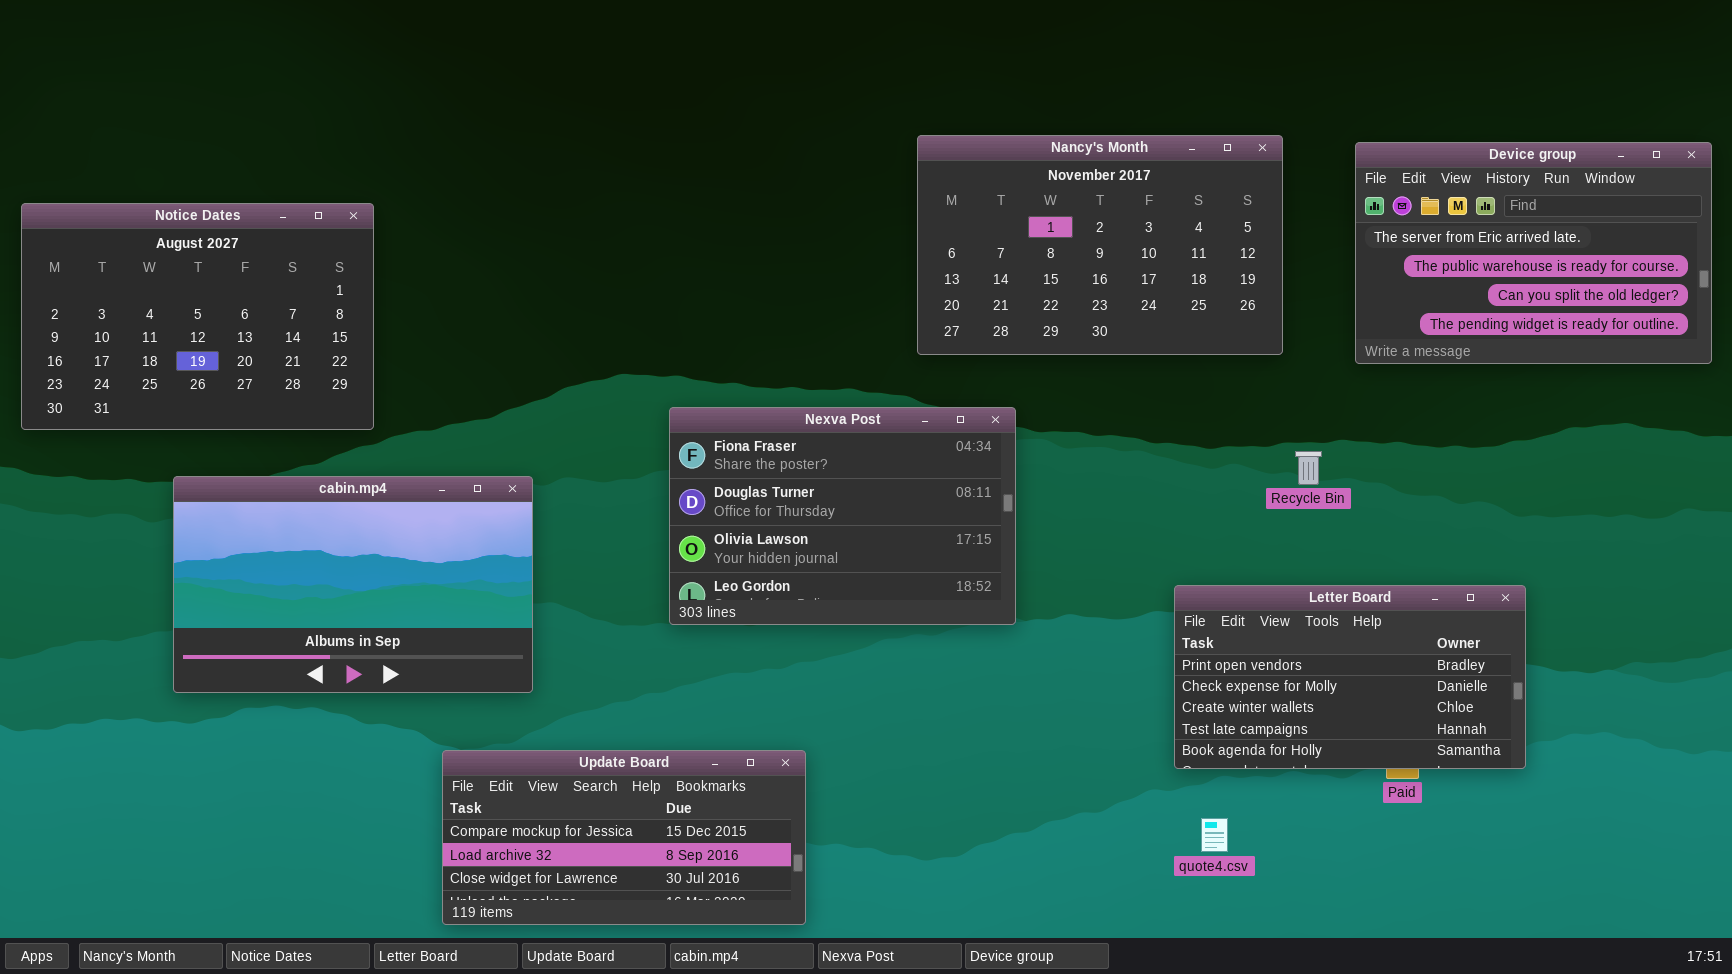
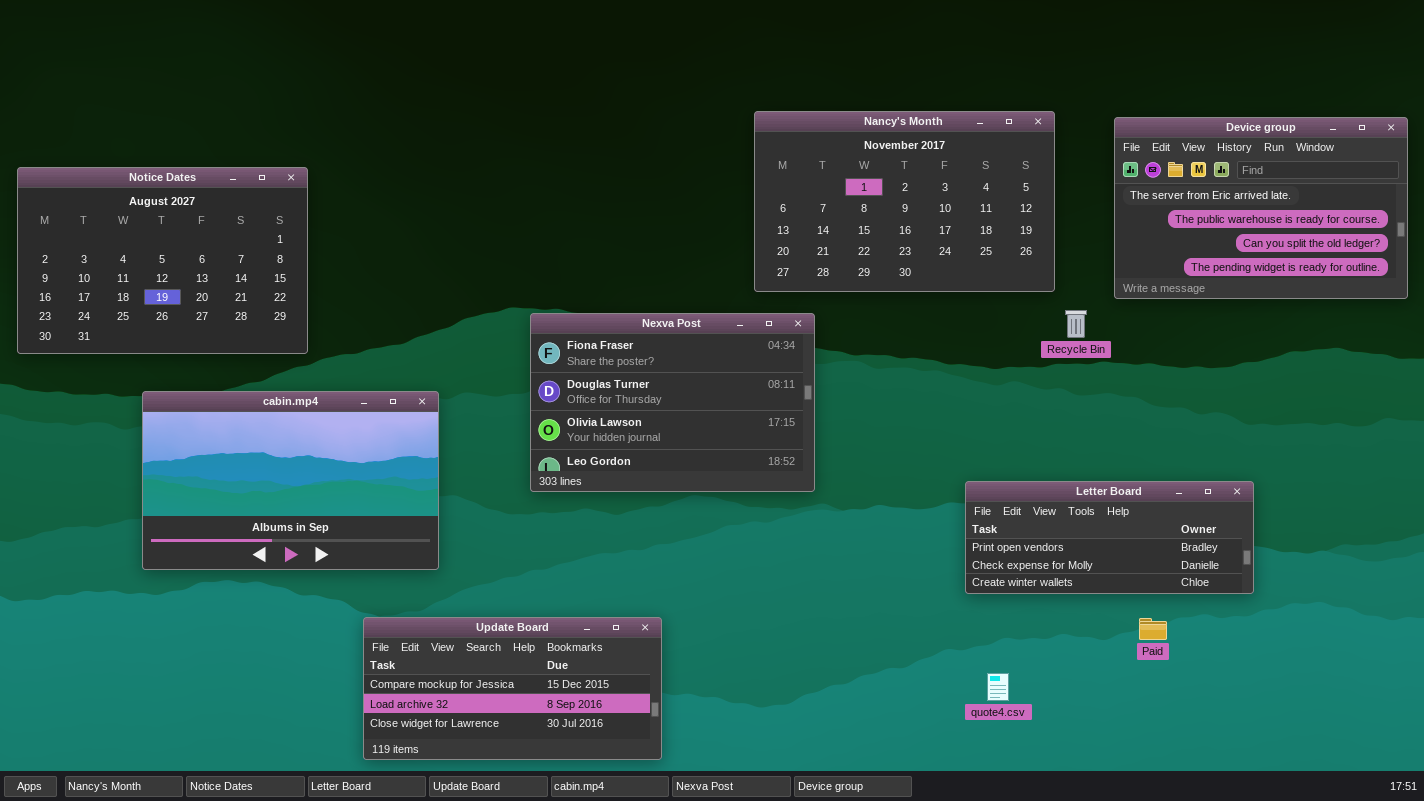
Nexva Post: [669,407,1016,625] -> [530,313,815,492], moved
Recycle Bin: [1295,451,1322,485] -> [1065,310,1087,338], moved
Letter Board: [1174,585,1526,769] -> [965,481,1254,594], resized

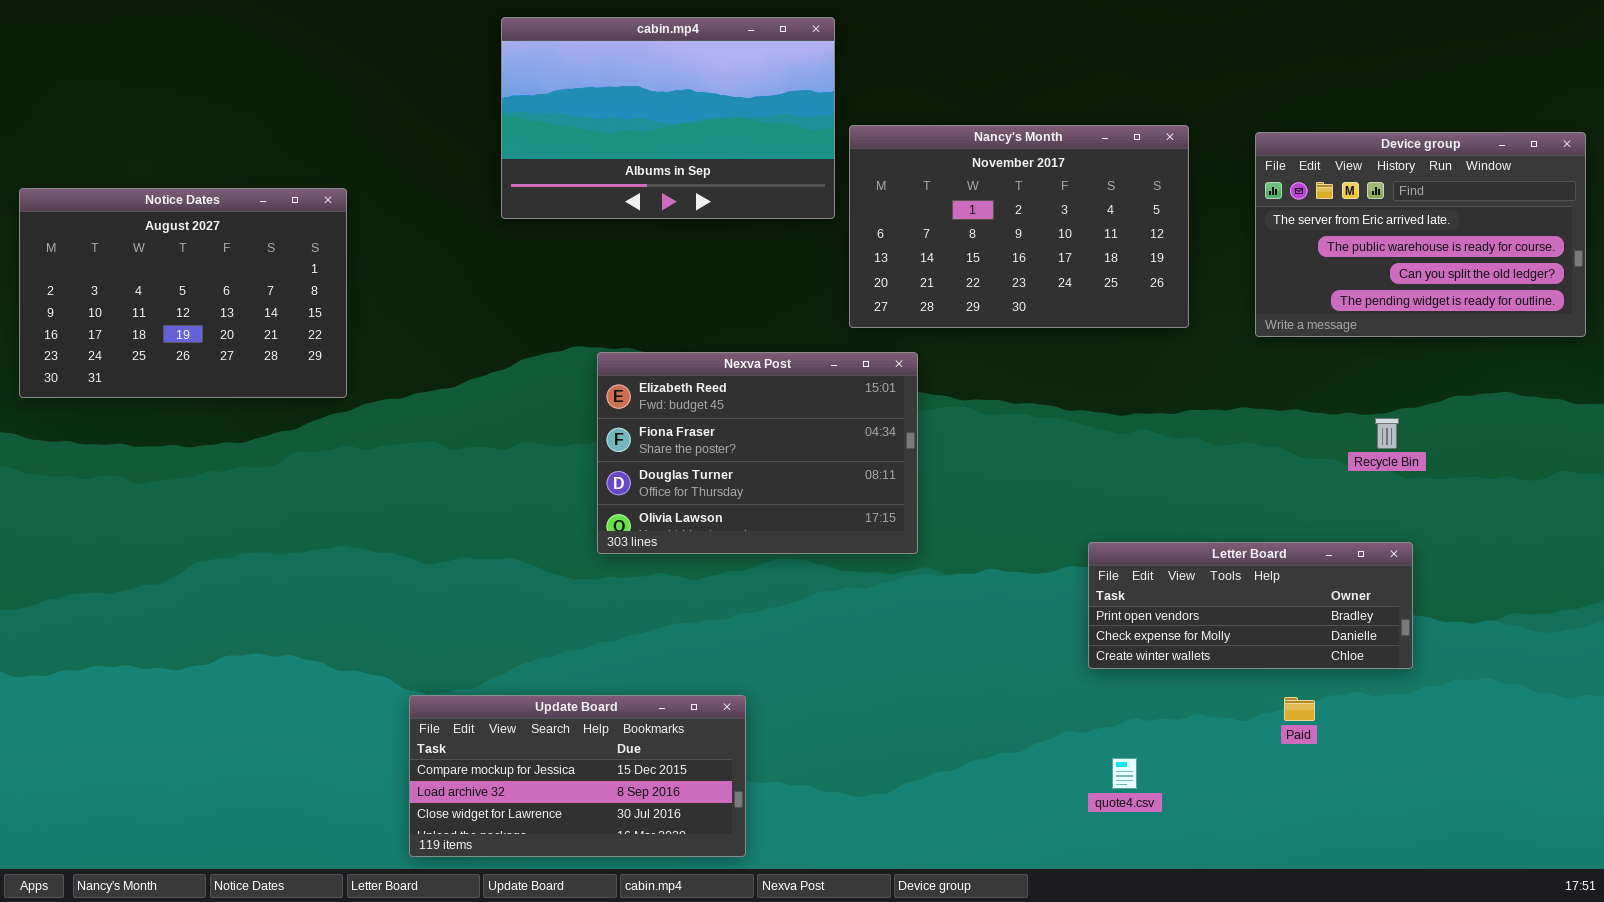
Recycle Bin: [1065,310,1087,338] -> [1375,418,1399,449], moved
Nexva Post: [530,313,815,492] -> [597,352,918,554], scrolled up 1 row
cabin.mp4: [142,391,439,570] -> [501,17,835,219], moved

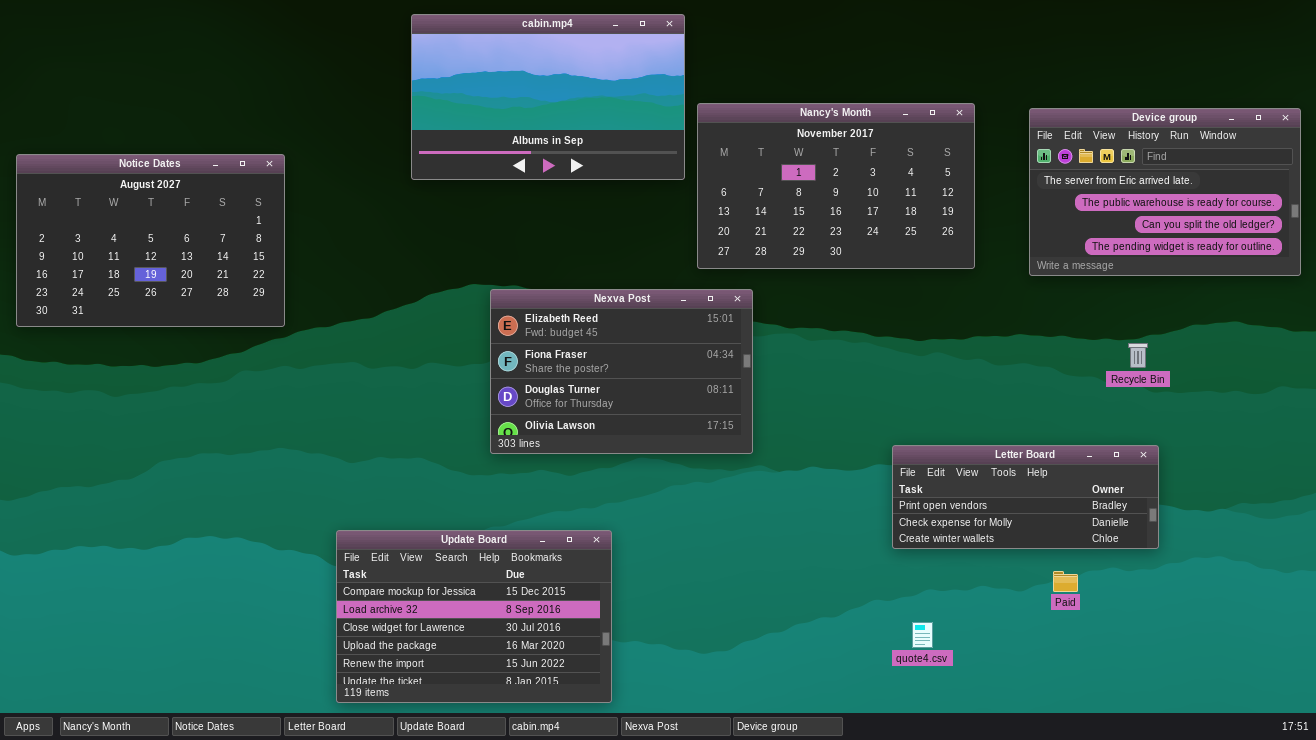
Update Board: [409,695,746,857] -> [336,530,612,703], resized

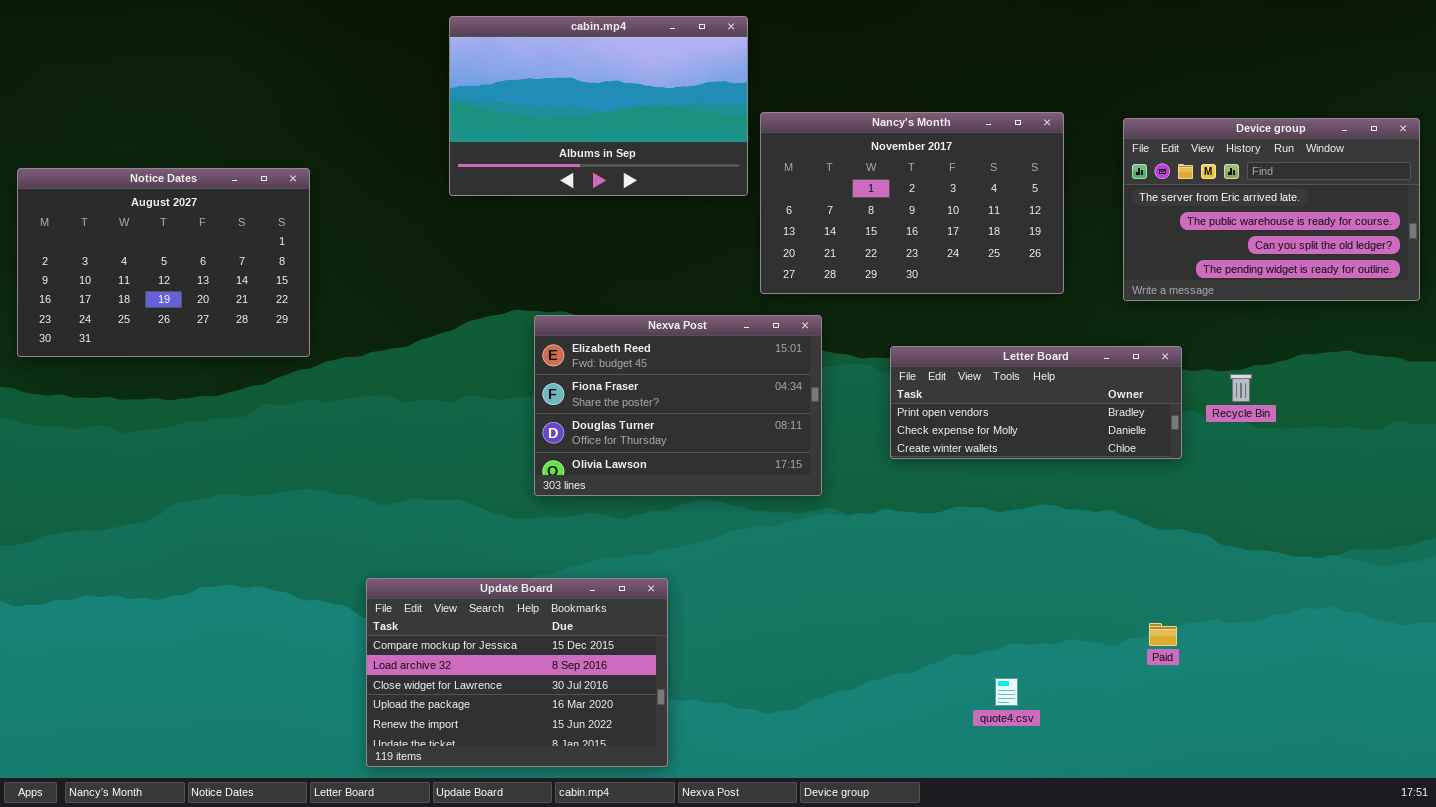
Letter Board: [892,445,1159,549] -> [890,346,1182,459], moved

